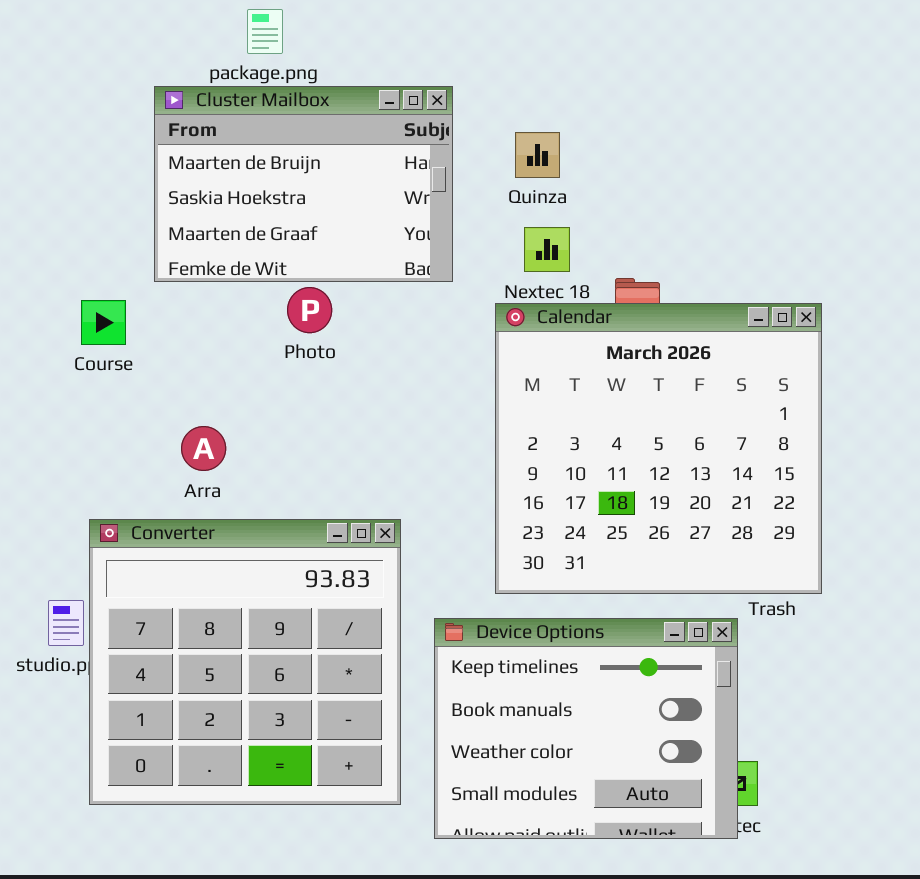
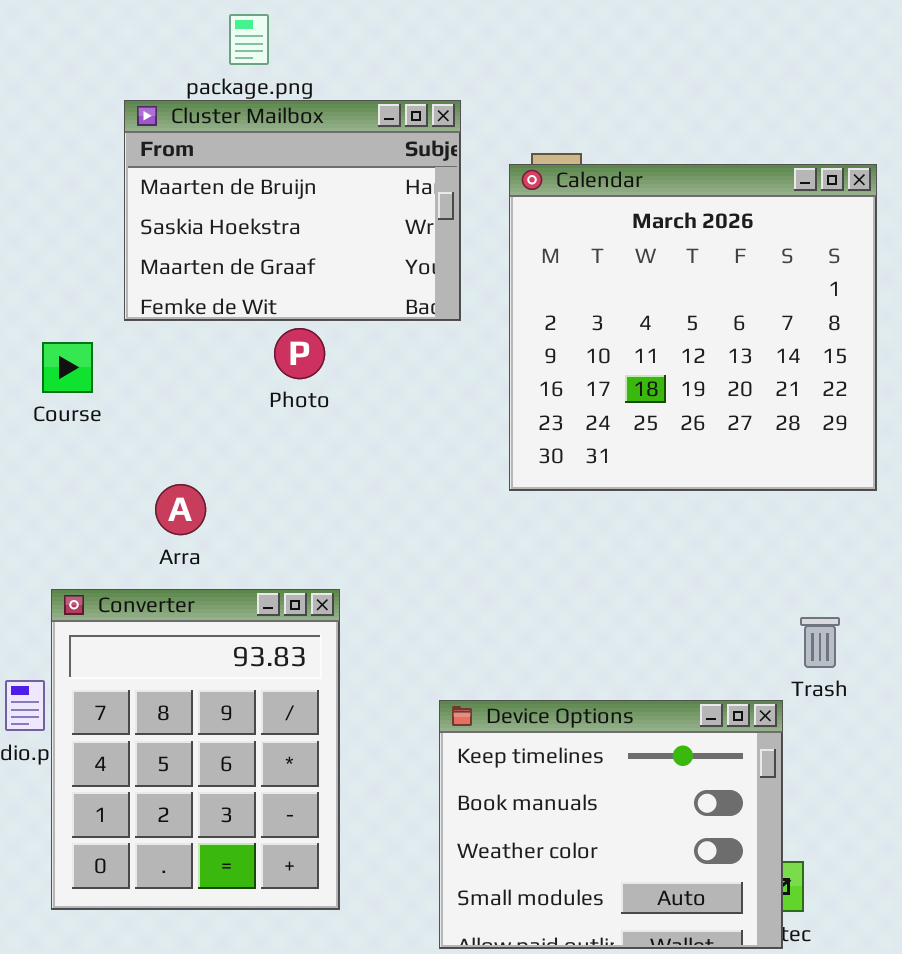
Calendar: [495,303,822,594] -> [509,164,877,491], moved
Converter: [89,519,401,805] -> [51,589,340,910], resized

